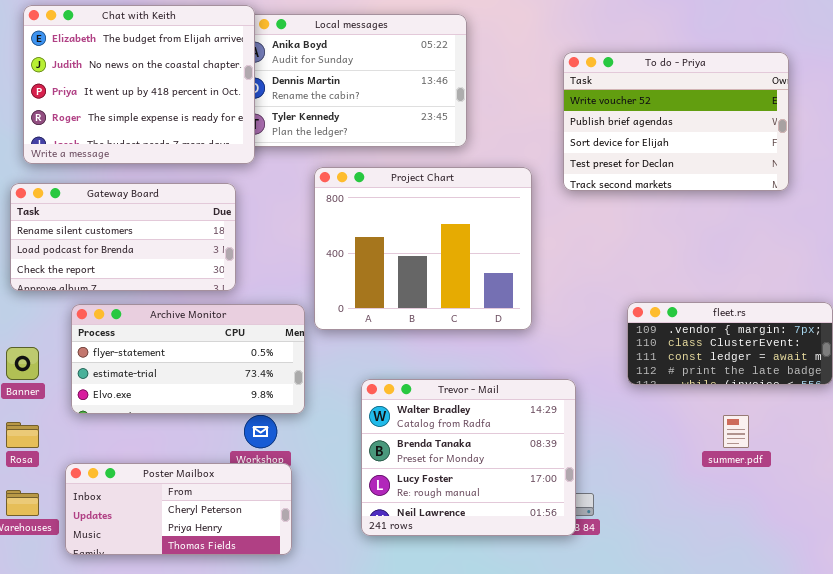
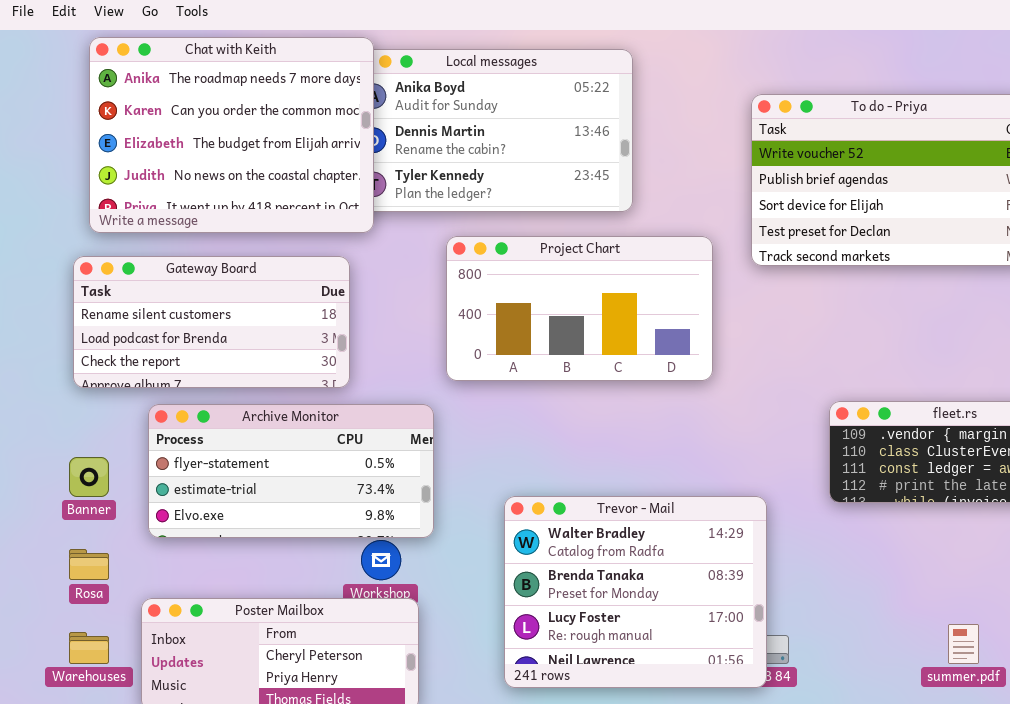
Chat with Keith: [23,5,255,164] -> [89,37,374,233], scrolled up 2 rows
Project Chart: [314,167,532,330] -> [446,236,713,381], resized
summer.pdf: [723,415,749,448] -> [948,624,979,664], moved

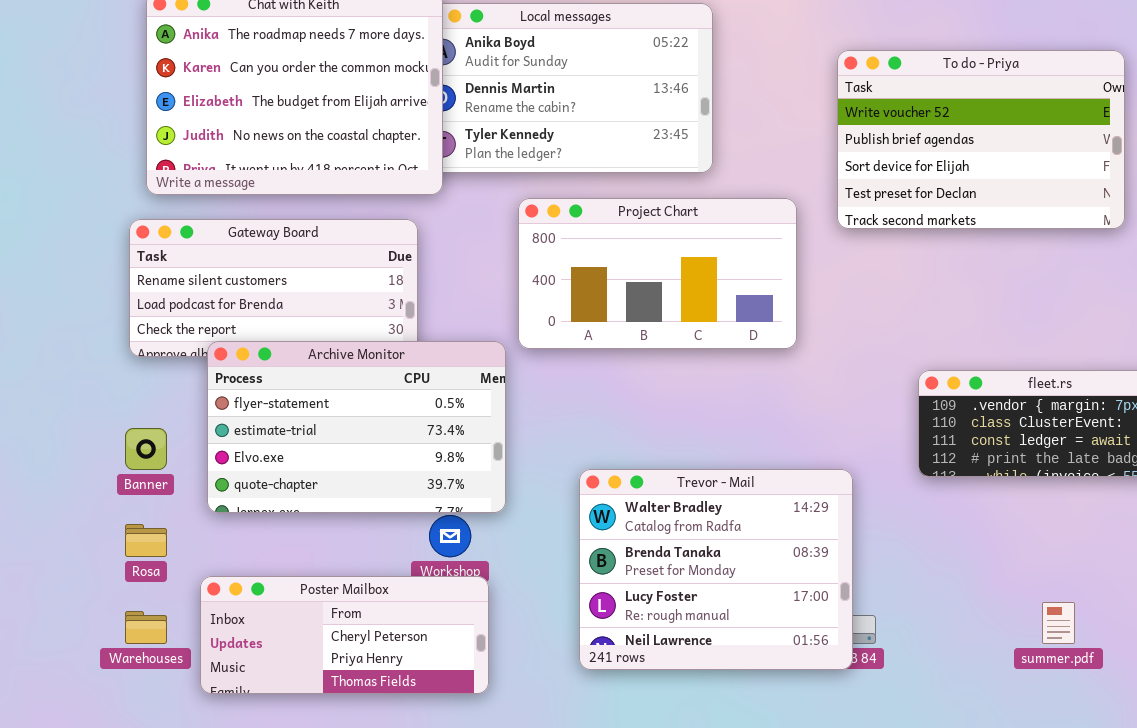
Archive Monitor: [148,404,434,538] -> [207,341,506,513], resized

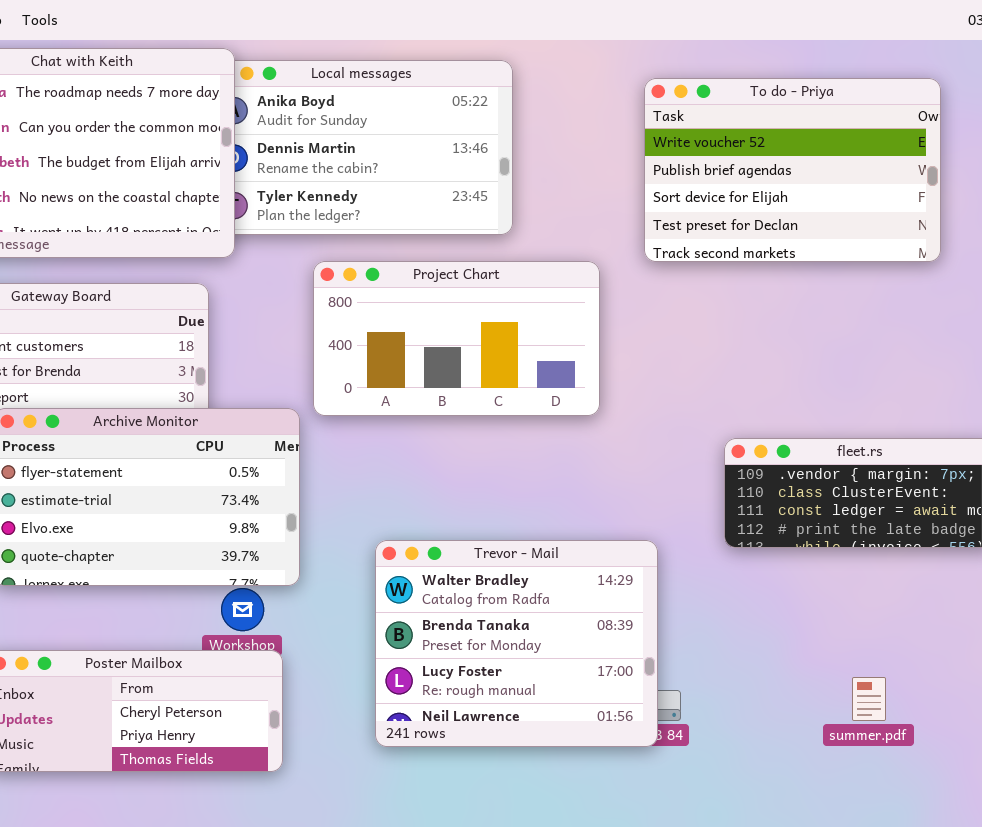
To do - Priya: [837,50,1125,229] -> [644,78,941,262], moved

